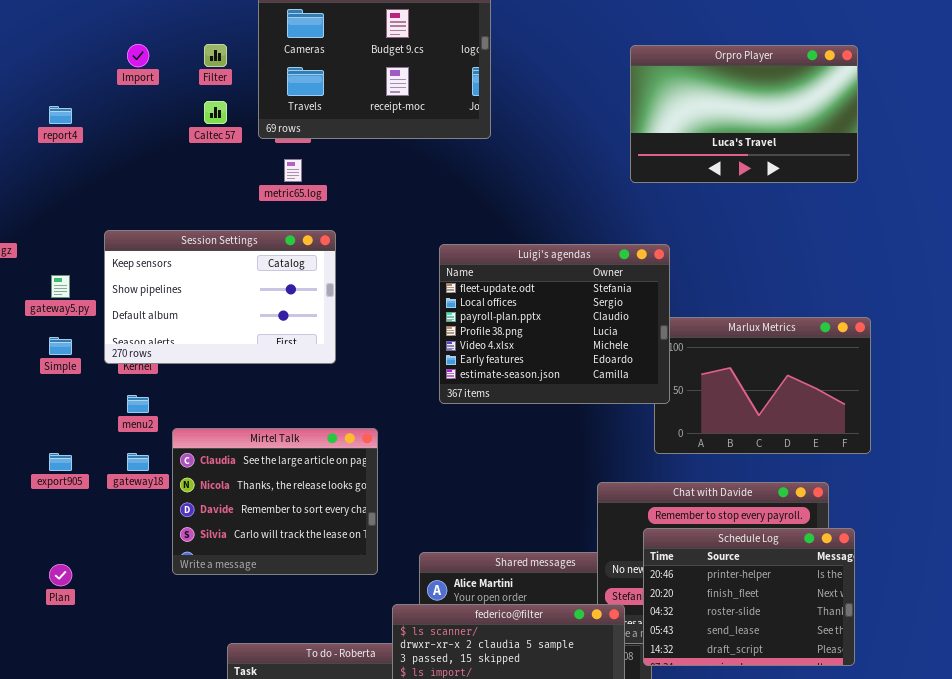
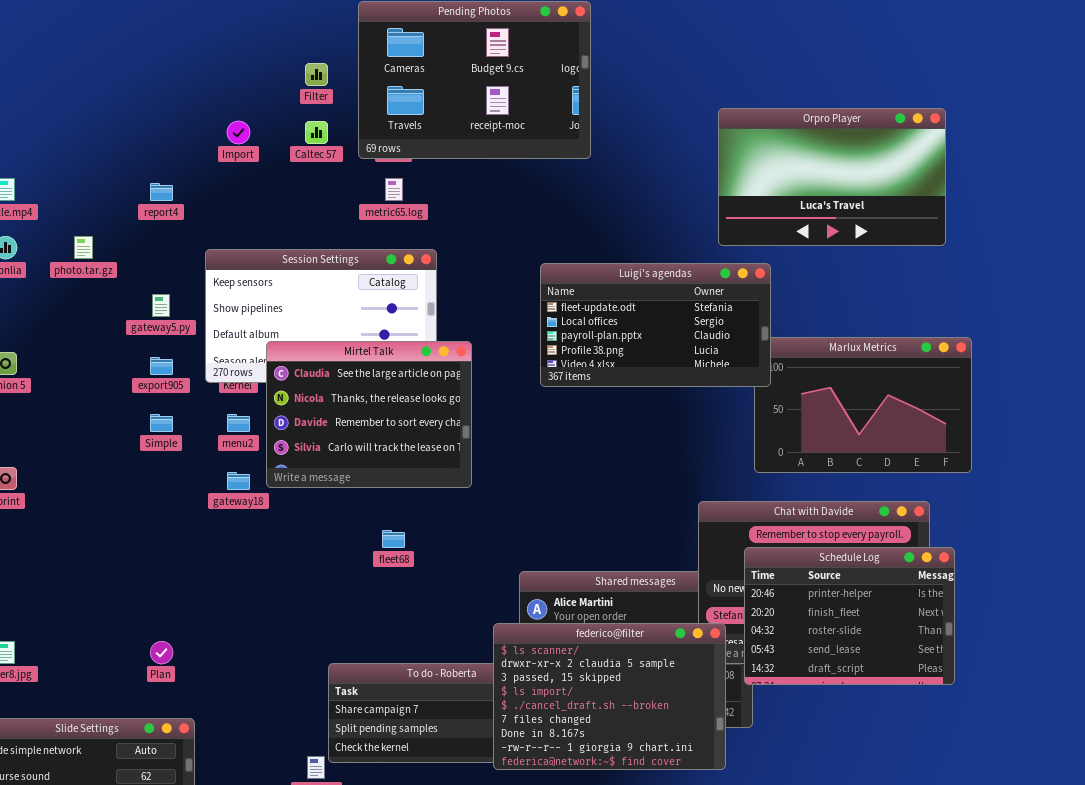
Import: [127,44,149,67] -> [227,121,250,144], moved
Orpro Player: [630,45,858,183] -> [718,108,946,246], moved
report4: [49,106,72,124] -> [150,183,173,201], moved
Luigi's agendas: [439,244,670,404] -> [540,263,771,387], resized
Simple: [49,337,72,355] -> [150,414,173,432], moved
Mirtel Talk: [172,428,378,575] -> [266,341,472,488], moved
export905: [49,453,72,471] -> [150,357,173,375], moved
Plan: [49,564,72,586] -> [150,641,173,664], moved

